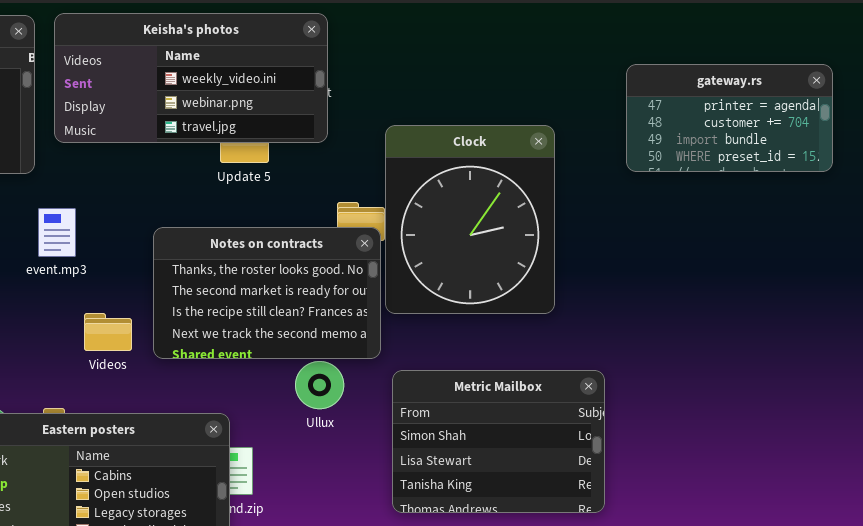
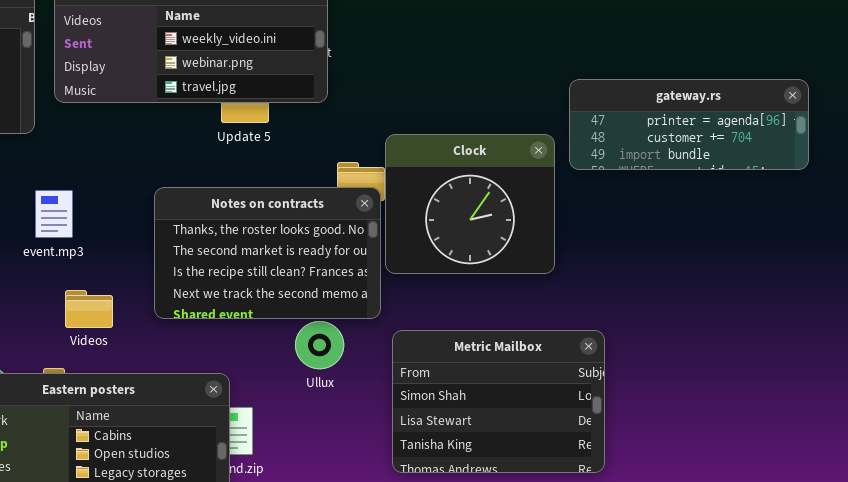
gateway.rs: [626,64,833,172] -> [569,79,809,170], moved, resized
Clock: [385,125,555,314] -> [385,134,555,274], resized
event.mp3: [38,208,76,257] -> [35,190,73,238], moved
Videos: [84,313,132,351] -> [65,290,113,328], moved

